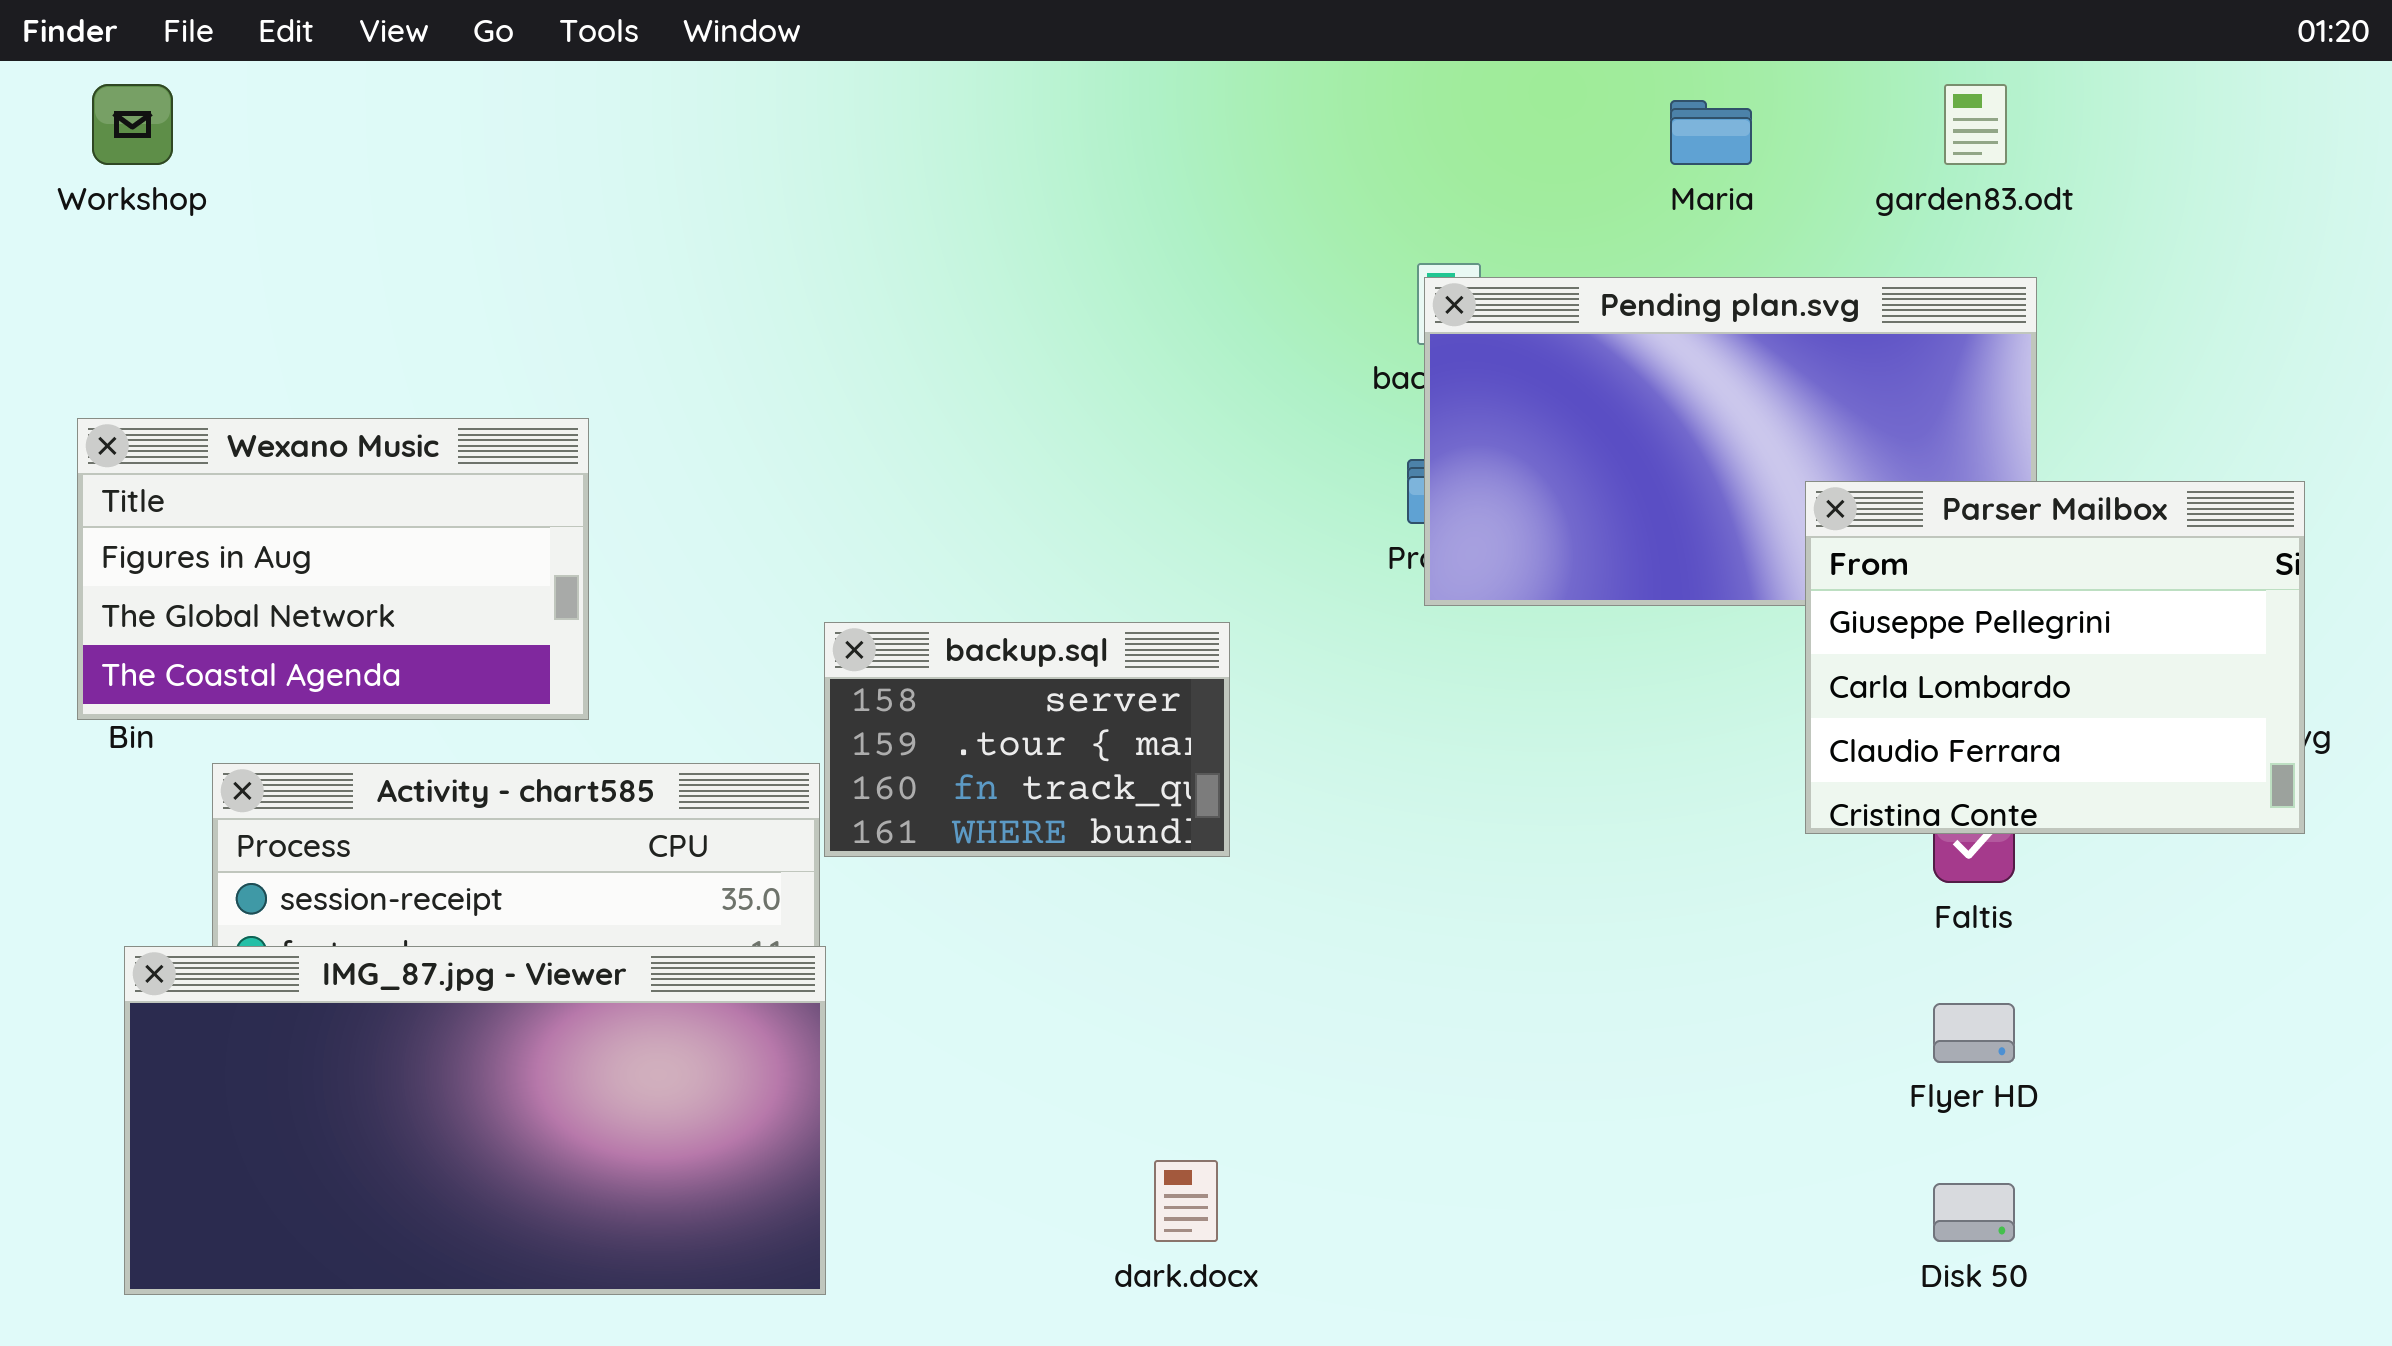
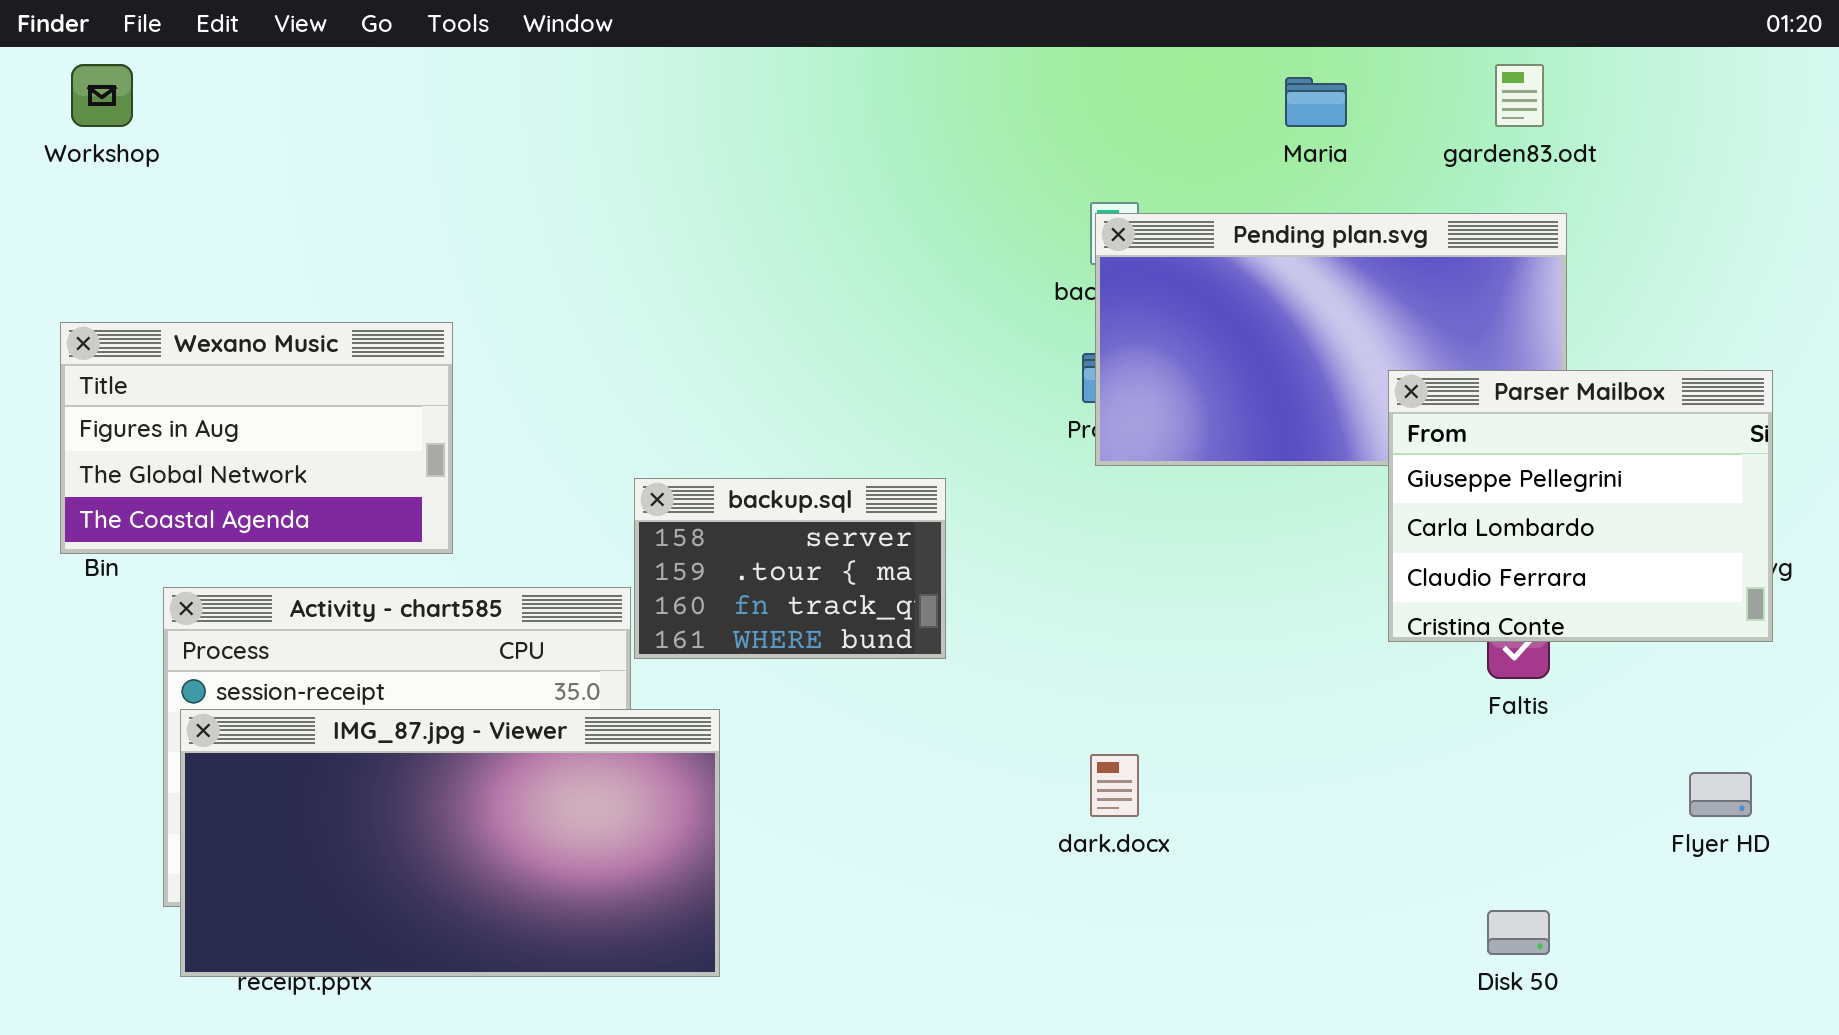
IMG_87.jpg - Viewer: [124,946,826,1295] -> [180,709,720,977], moved
Flyer HD: [1933,1003,2015,1063] -> [1689,772,1752,817], moved
dark.docx: [1154,1160,1218,1242] -> [1090,754,1139,817], moved

